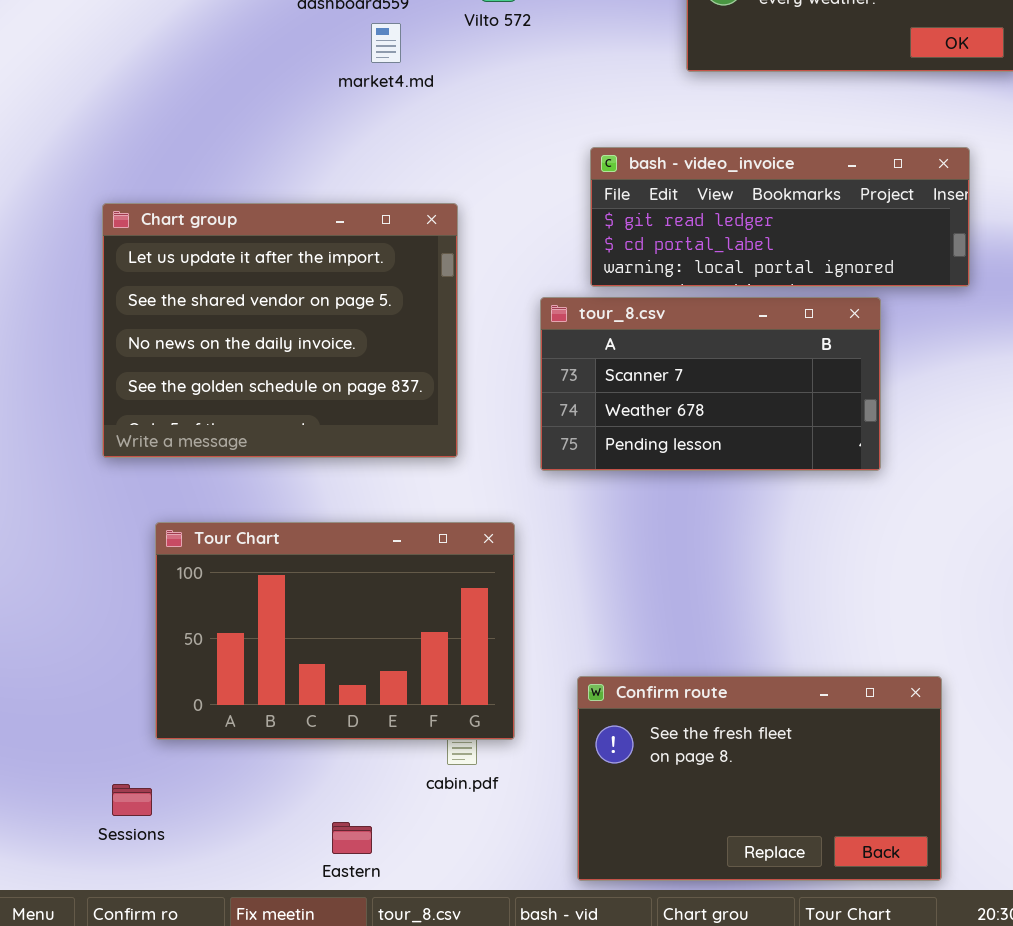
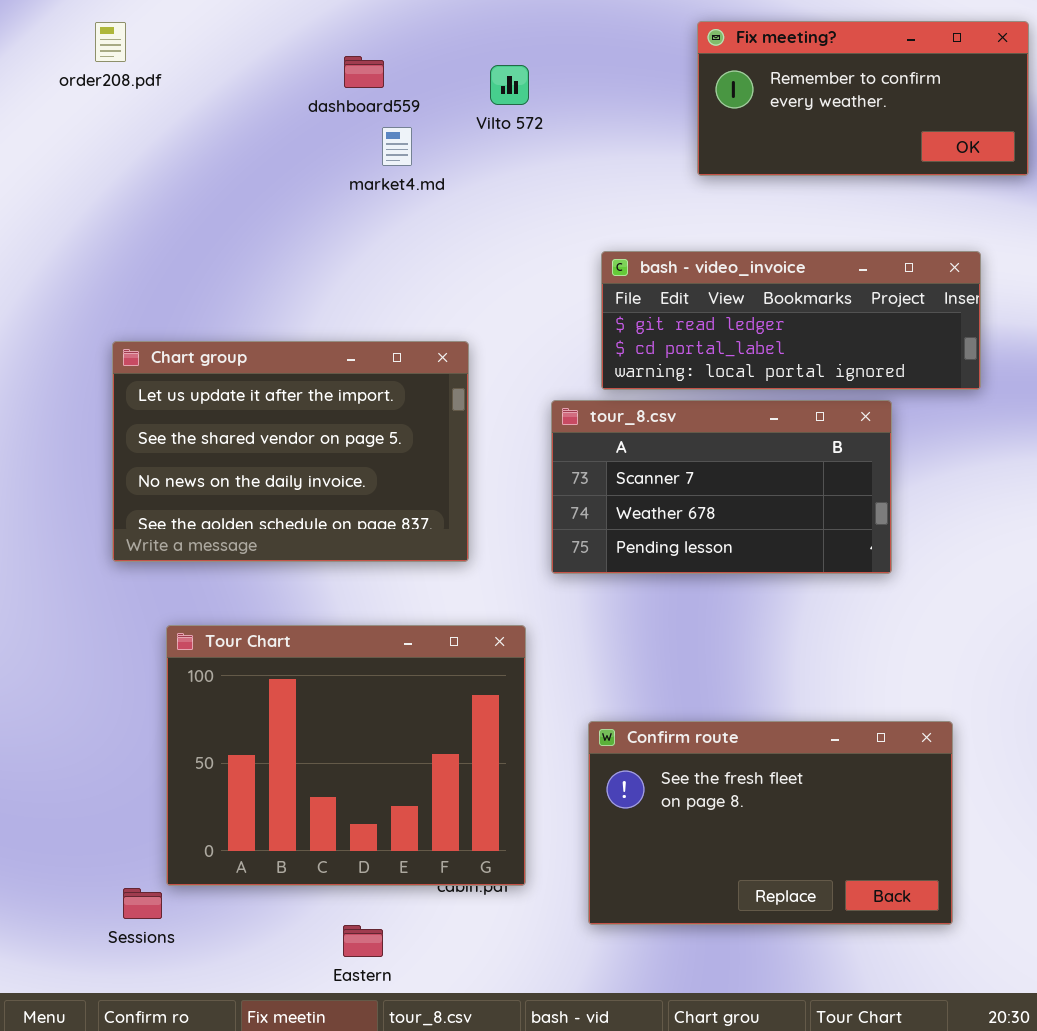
Chart group: [102,203,458,458] -> [112,341,469,562], resized
Tour Chart: [155,522,515,740] -> [166,625,526,886], resized
Confirm route: [577,676,942,881] -> [588,721,953,925], moved

